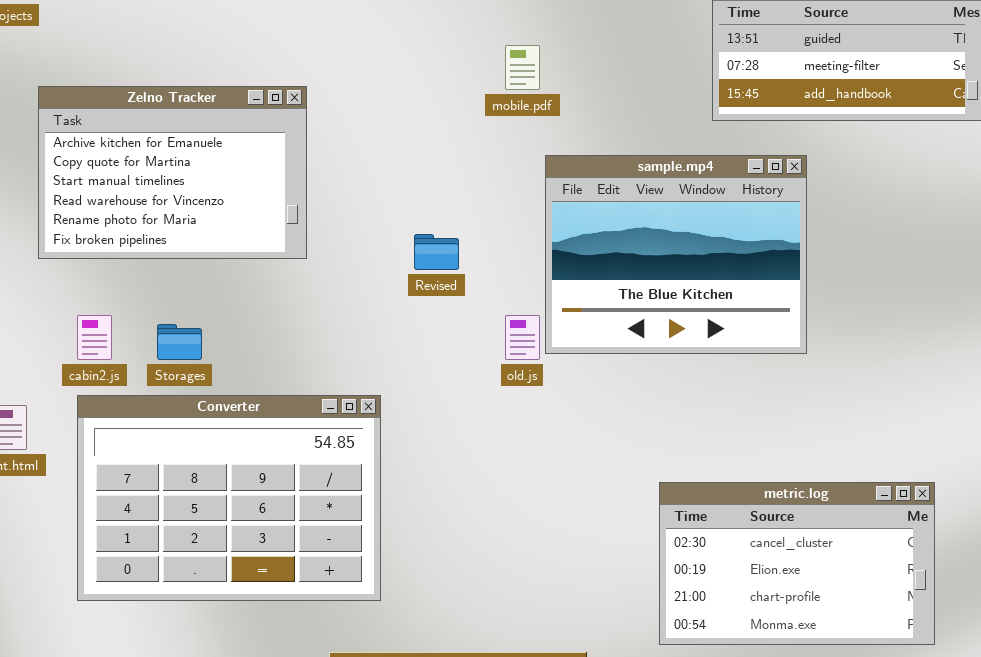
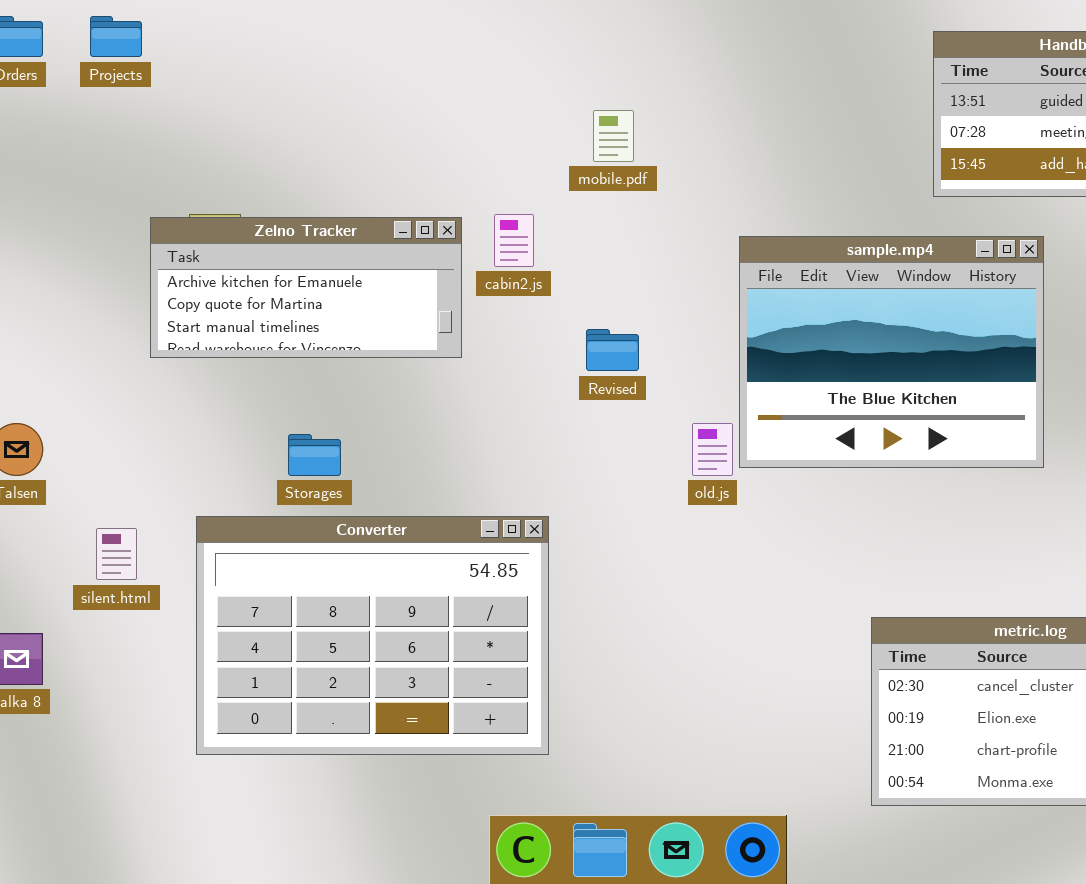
mobile.pdf: [505,45,540,90] -> [593,110,634,162], moved
Zelno Tracker: [38,86,307,259] -> [150,217,462,358], resized
cabin2.js: [77,315,112,360] -> [494,214,534,267], moved

